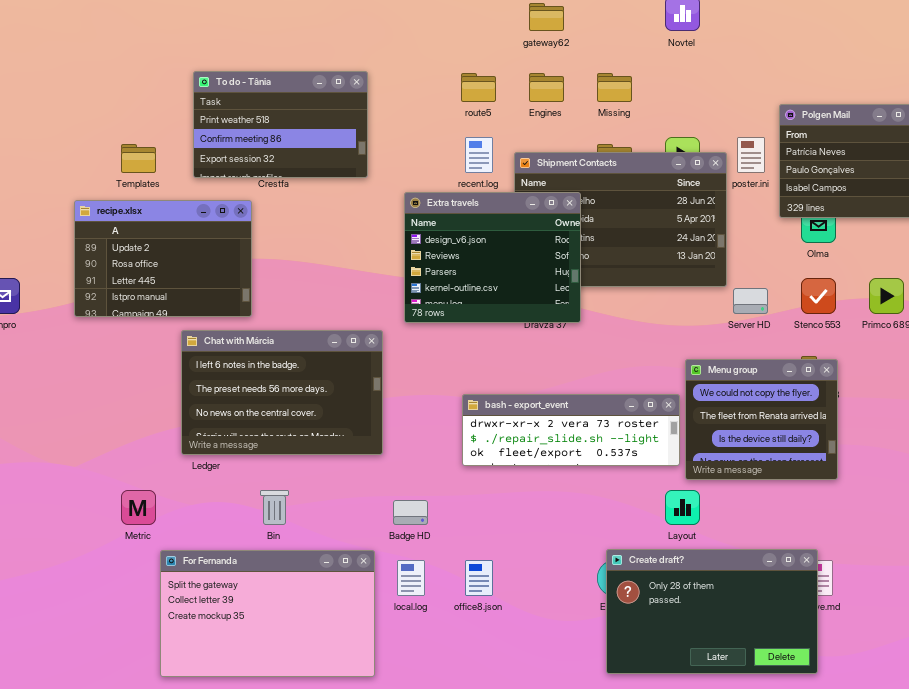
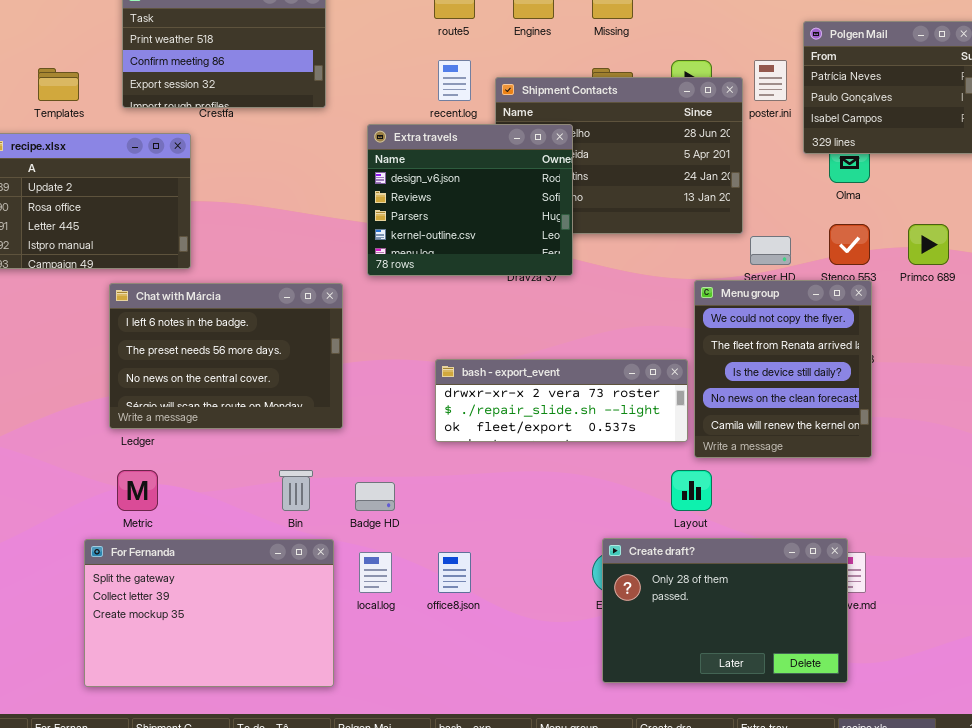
Menu group: [685,359,838,480] -> [694,280,872,458], resized
Metric: [121,490,156,525] -> [117,470,158,511], moved
Bin: [260,490,289,525] -> [279,470,313,511], moved

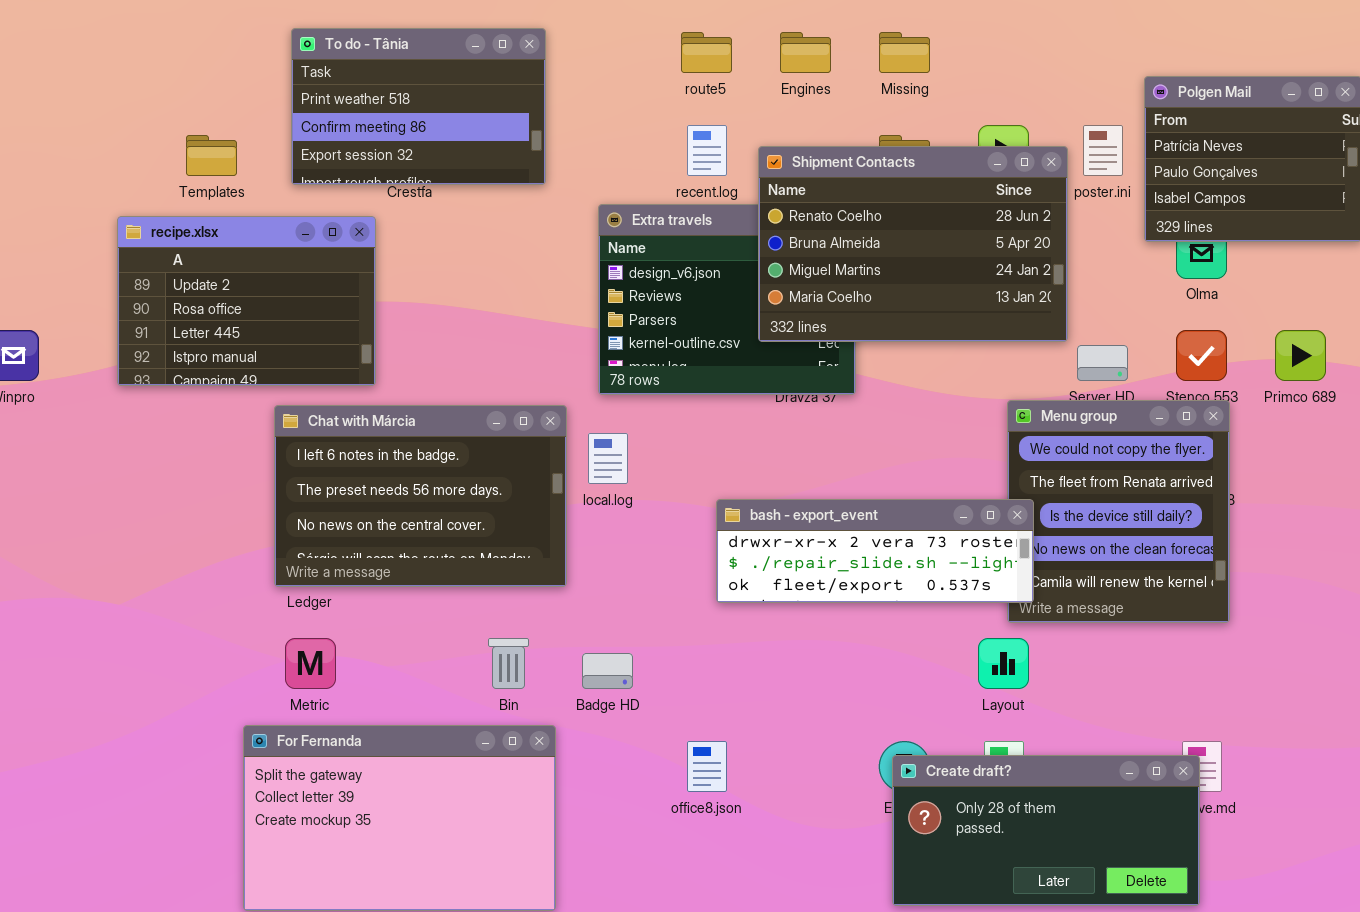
Shipment Contacts: [495,77,743,234] -> [758,146,1068,342], raised
bash - export_event: [435,359,688,442] -> [716,499,1034,603], moved
Create draft?: [602,538,848,683] -> [892,755,1200,906], resized
local.log: [359,552,392,593] -> [588,433,628,484], moved

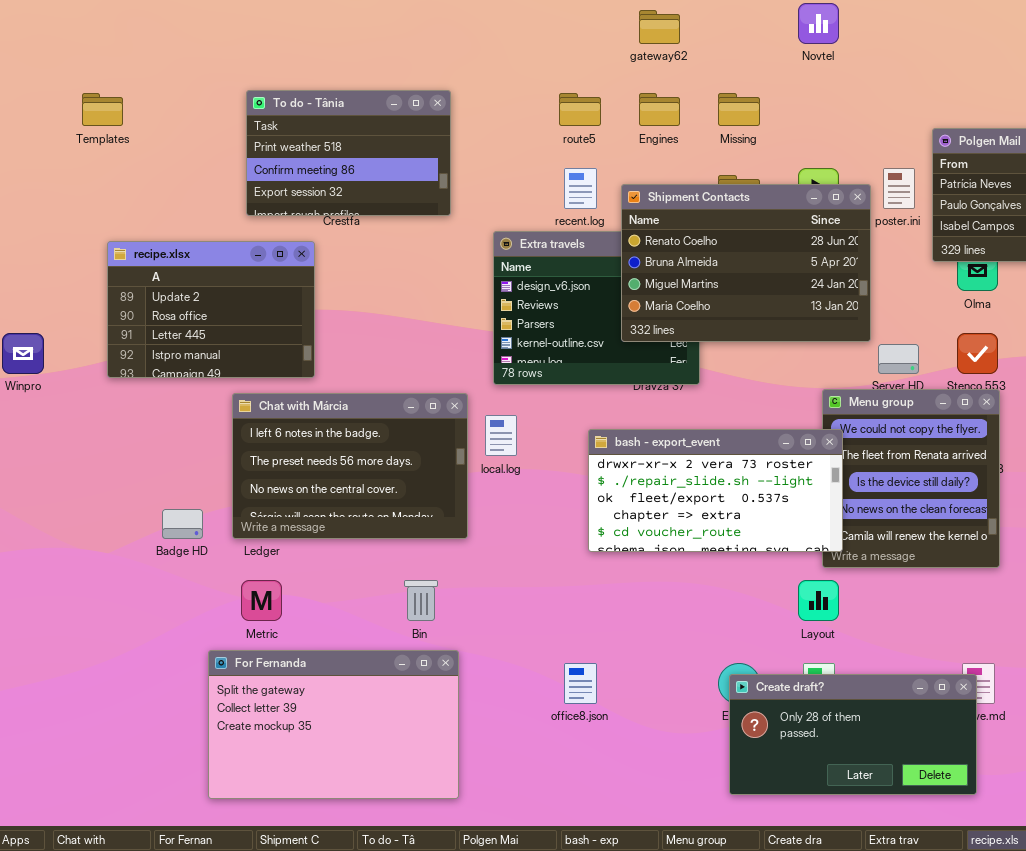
Templates: [186,135,237,176] -> [82,93,123,126], moved
bash - export_event: [716,499,1034,603] -> [588,429,843,552], resized
Badge HD: [582,653,633,689] -> [162,509,203,539], moved

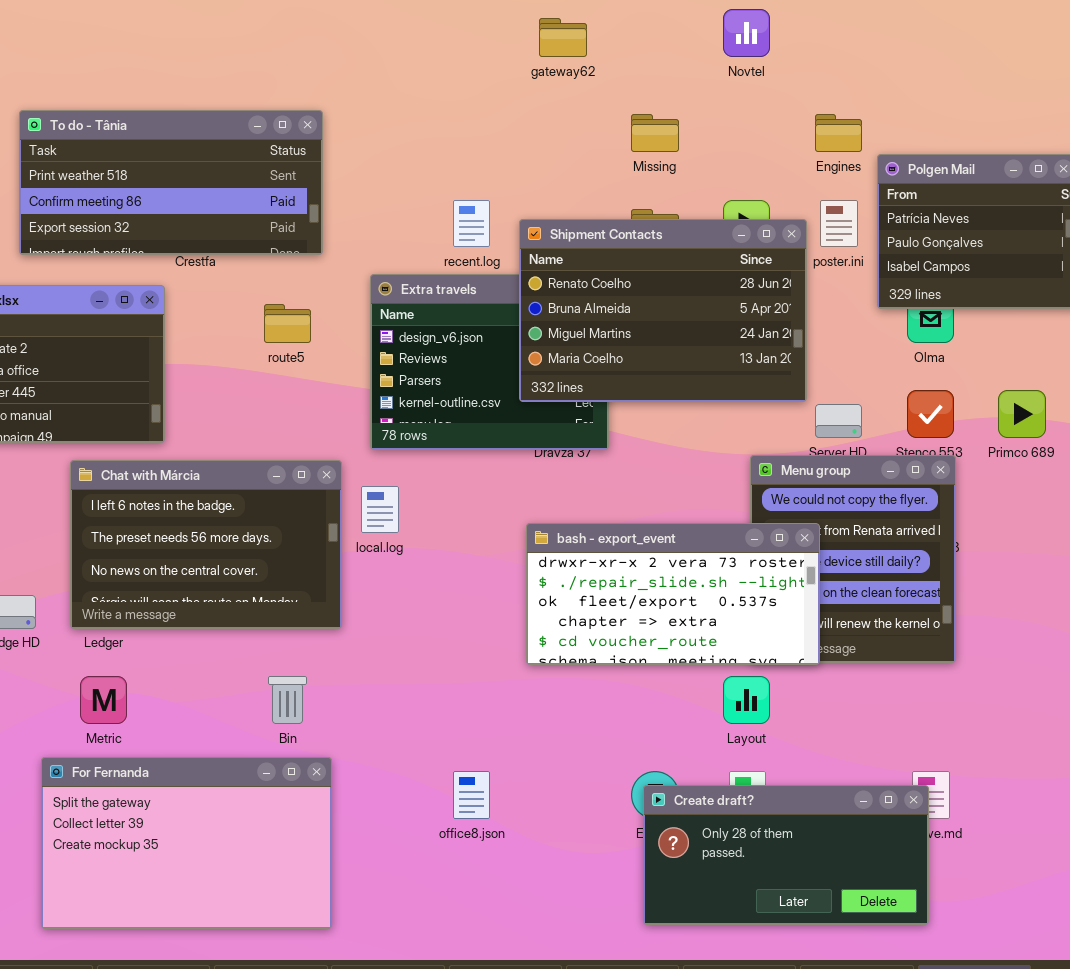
To do - Tânia: [246,90,451,216] -> [19,110,323,255], resized
route5: [559,93,601,126] -> [264,304,311,343], moved
Engines: [639,93,680,126] -> [815,114,862,152], moved
bash - export_event: [588,429,843,552] -> [526,523,820,665], moved

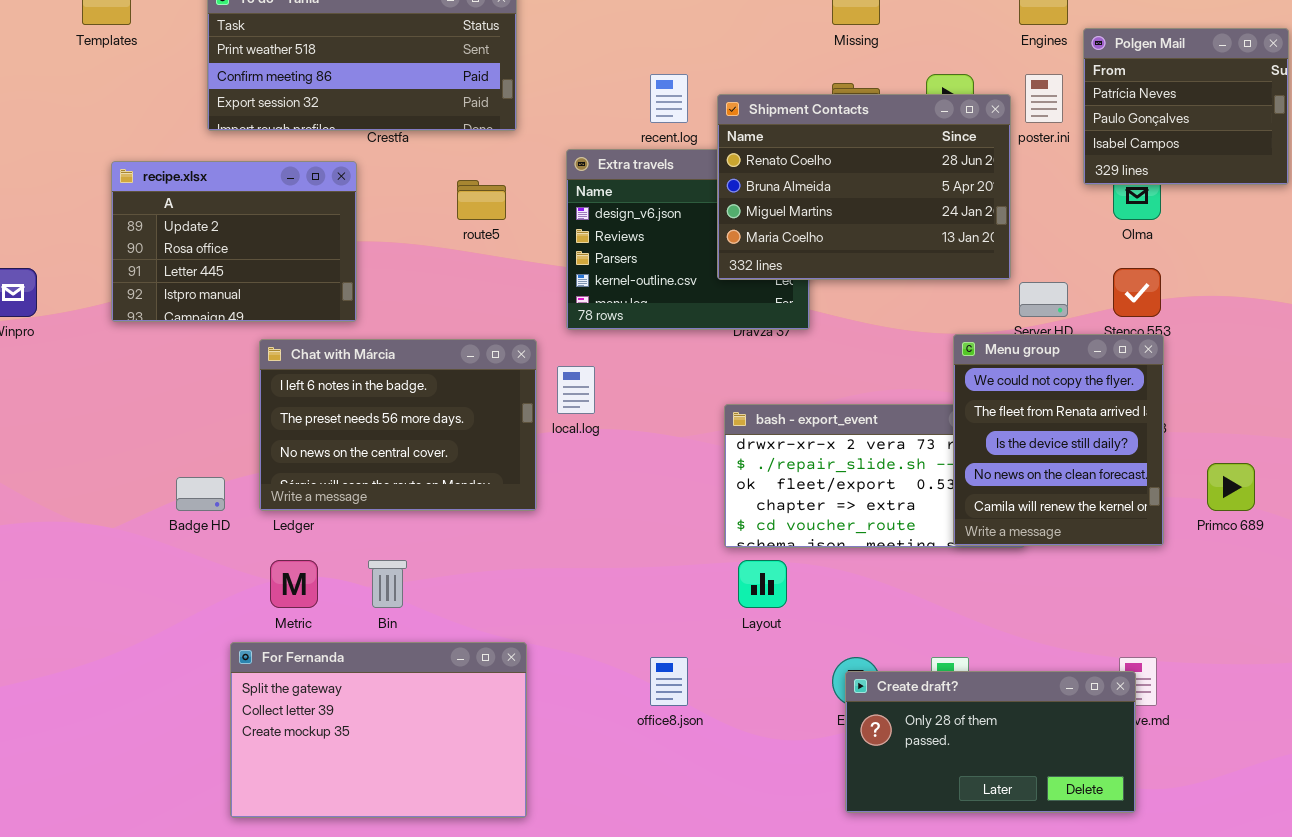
Primco 689: [998,390,1046,438] -> [1207,463,1255,511], moved
Menu group: [750,455,956,663] -> [953,334,1164,546], raised
Bin: [268,676,307,724] -> [368,560,407,608], moved
Layout: [723,676,770,724] -> [738,560,787,608], moved

